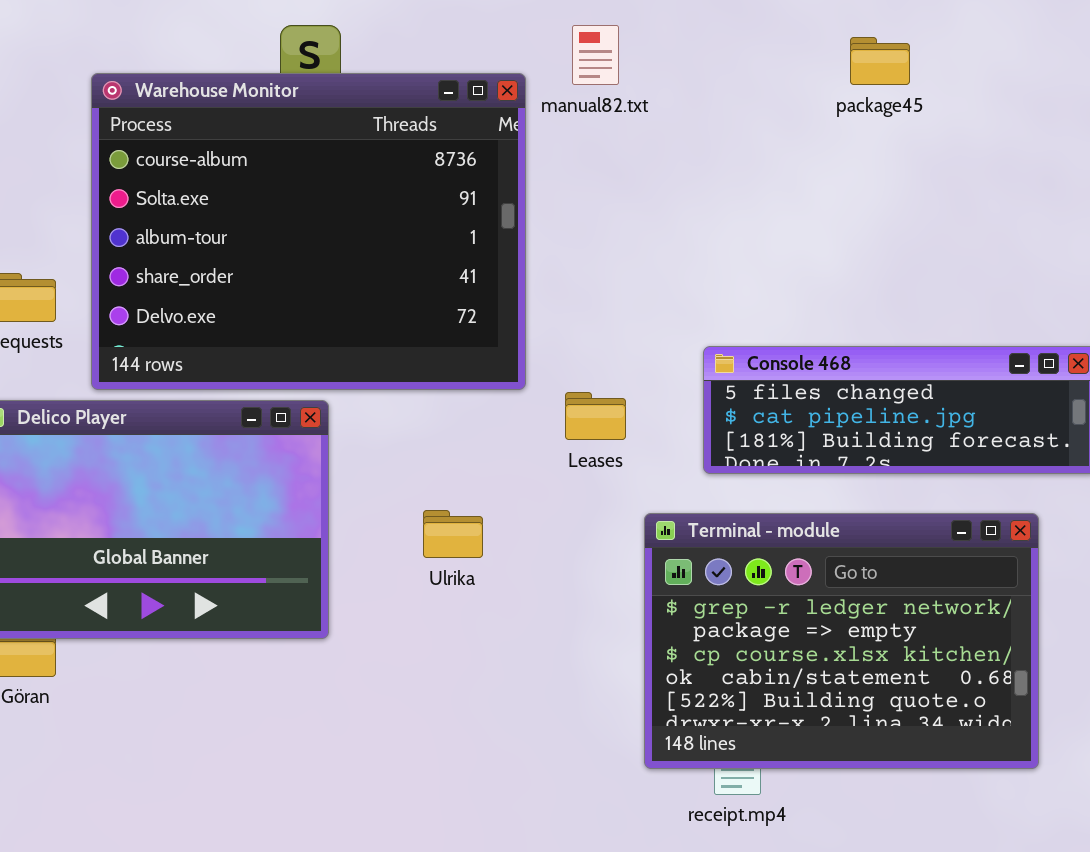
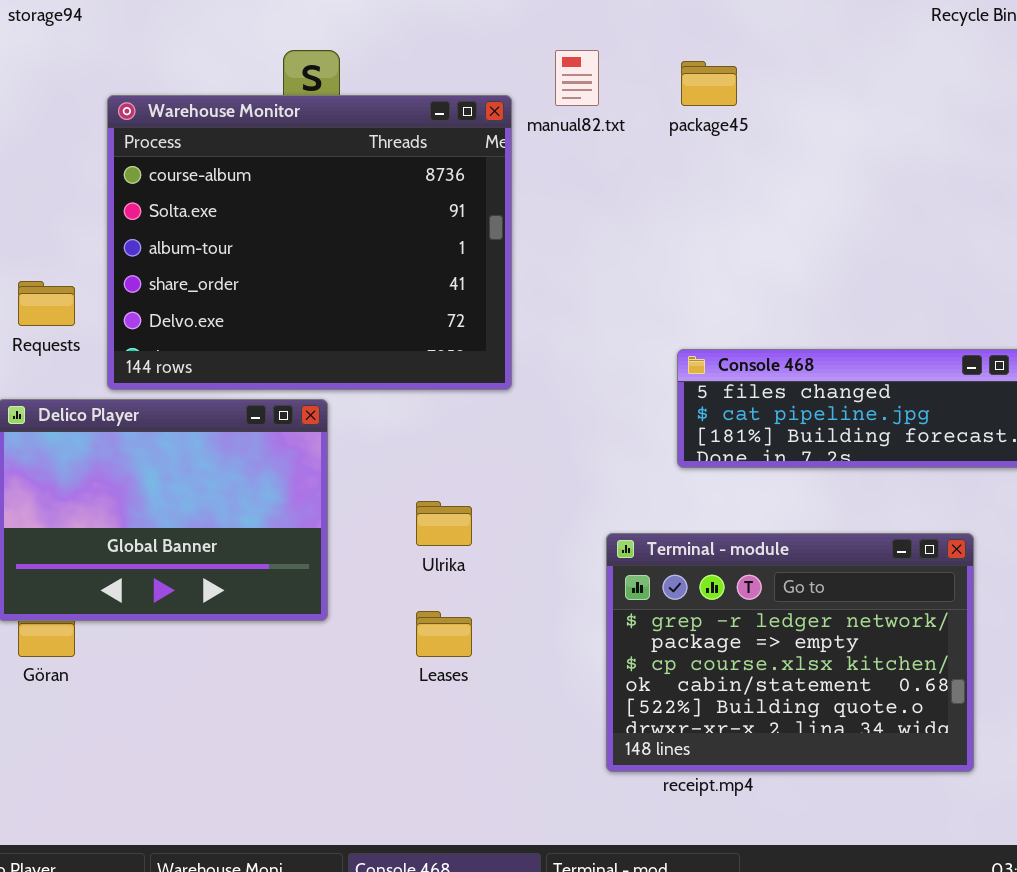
package45: [850,37,910,85] -> [681,61,737,106], moved
Leases: [565,392,626,440] -> [416,611,472,657], moved
Terminal - module: [644,513,1039,769] -> [606,533,974,772], moved

